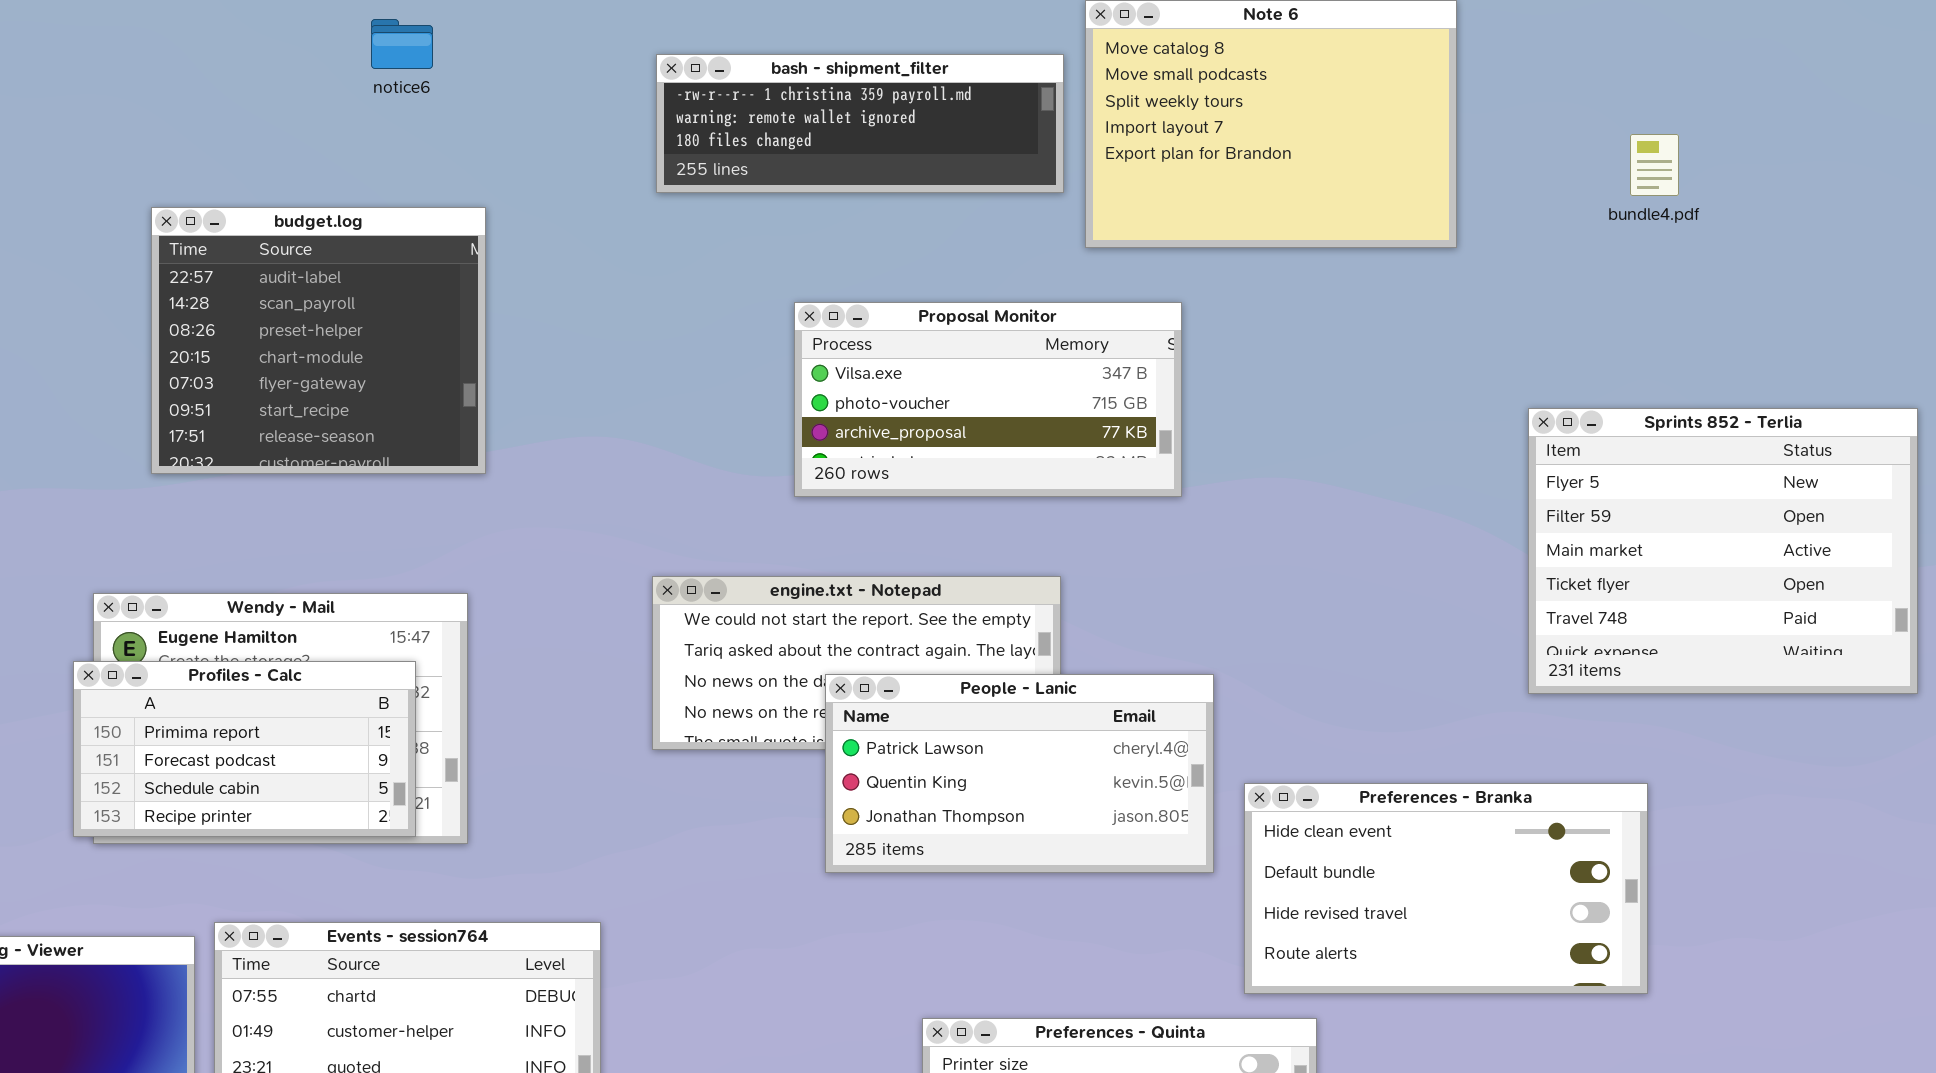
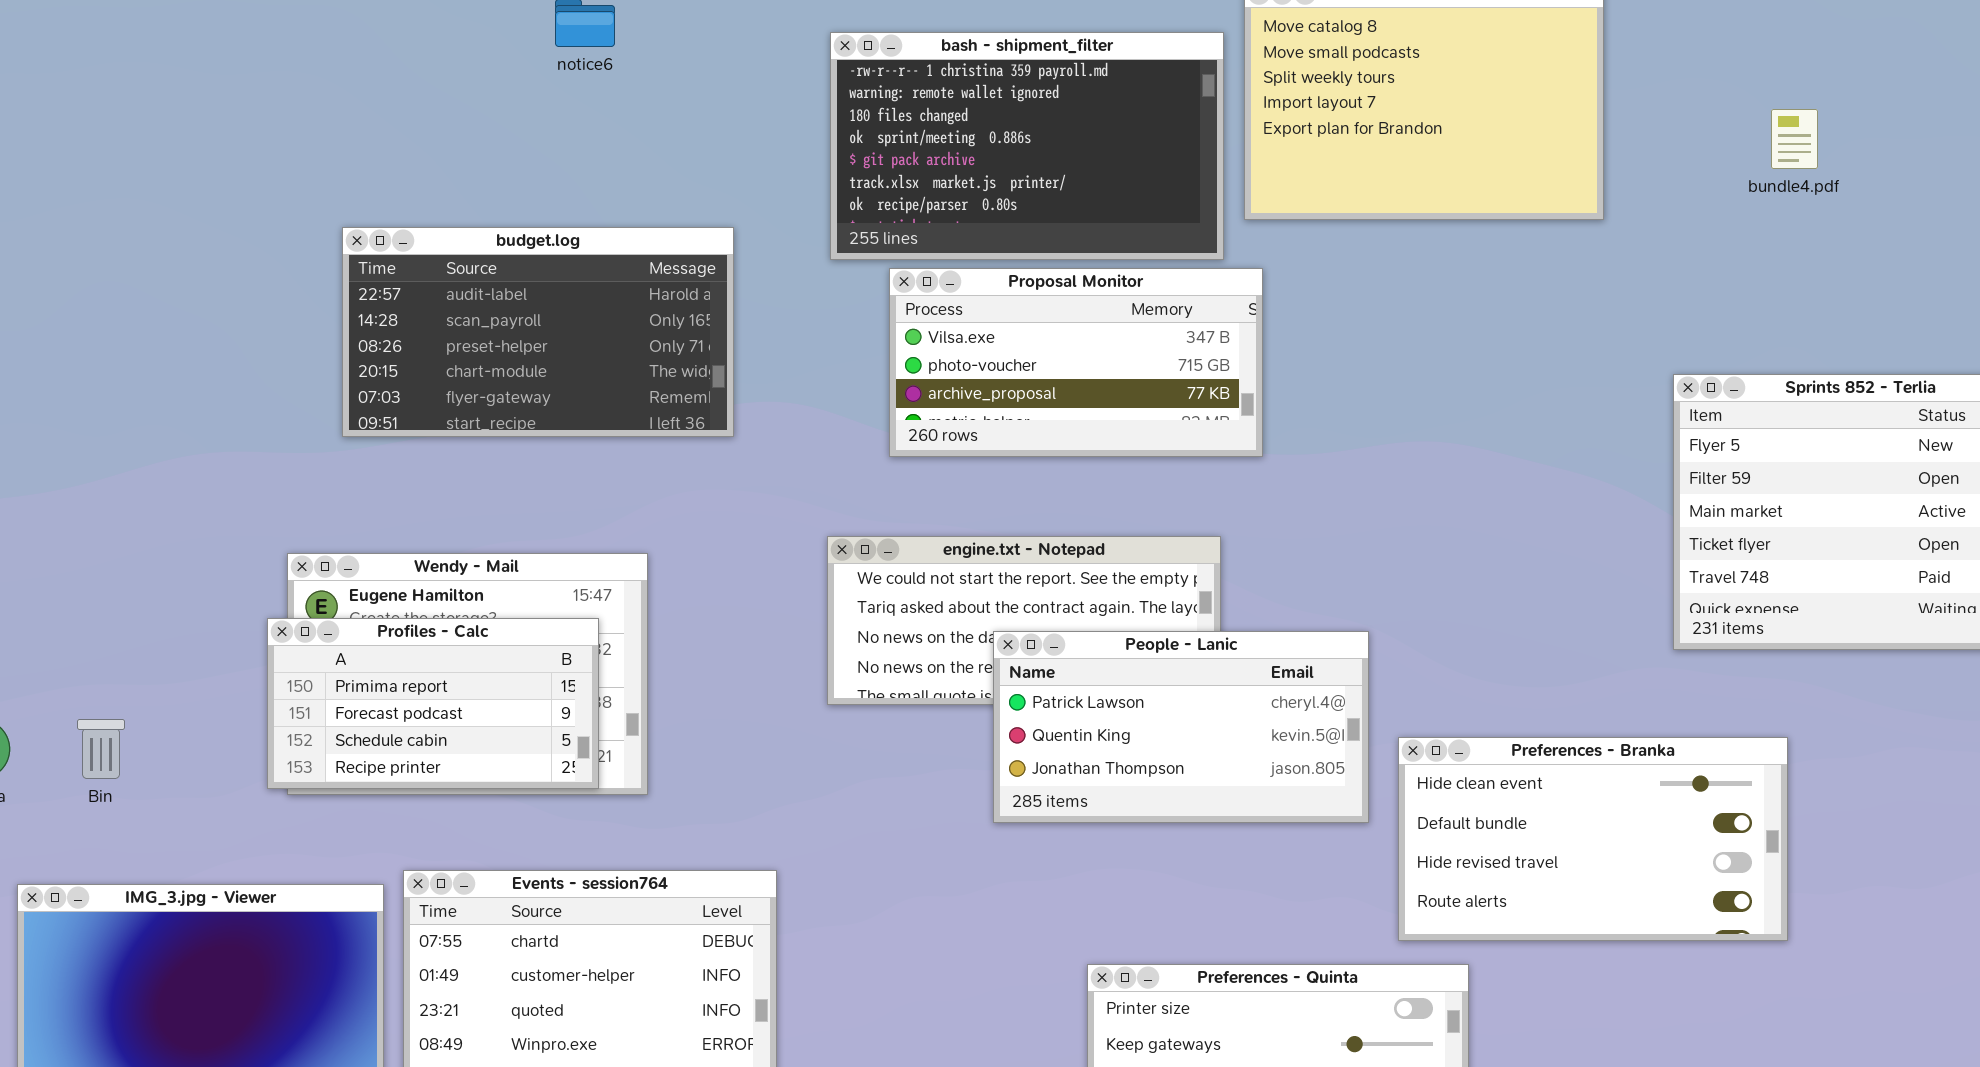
bash - shipment_filter: [656,54,1064,193] -> [830,32,1224,260], resized
budget.log: [151,207,486,474] -> [342,227,734,437], resized
Proposal Monitor: [794,302,1182,497] -> [889,268,1263,457], moved

